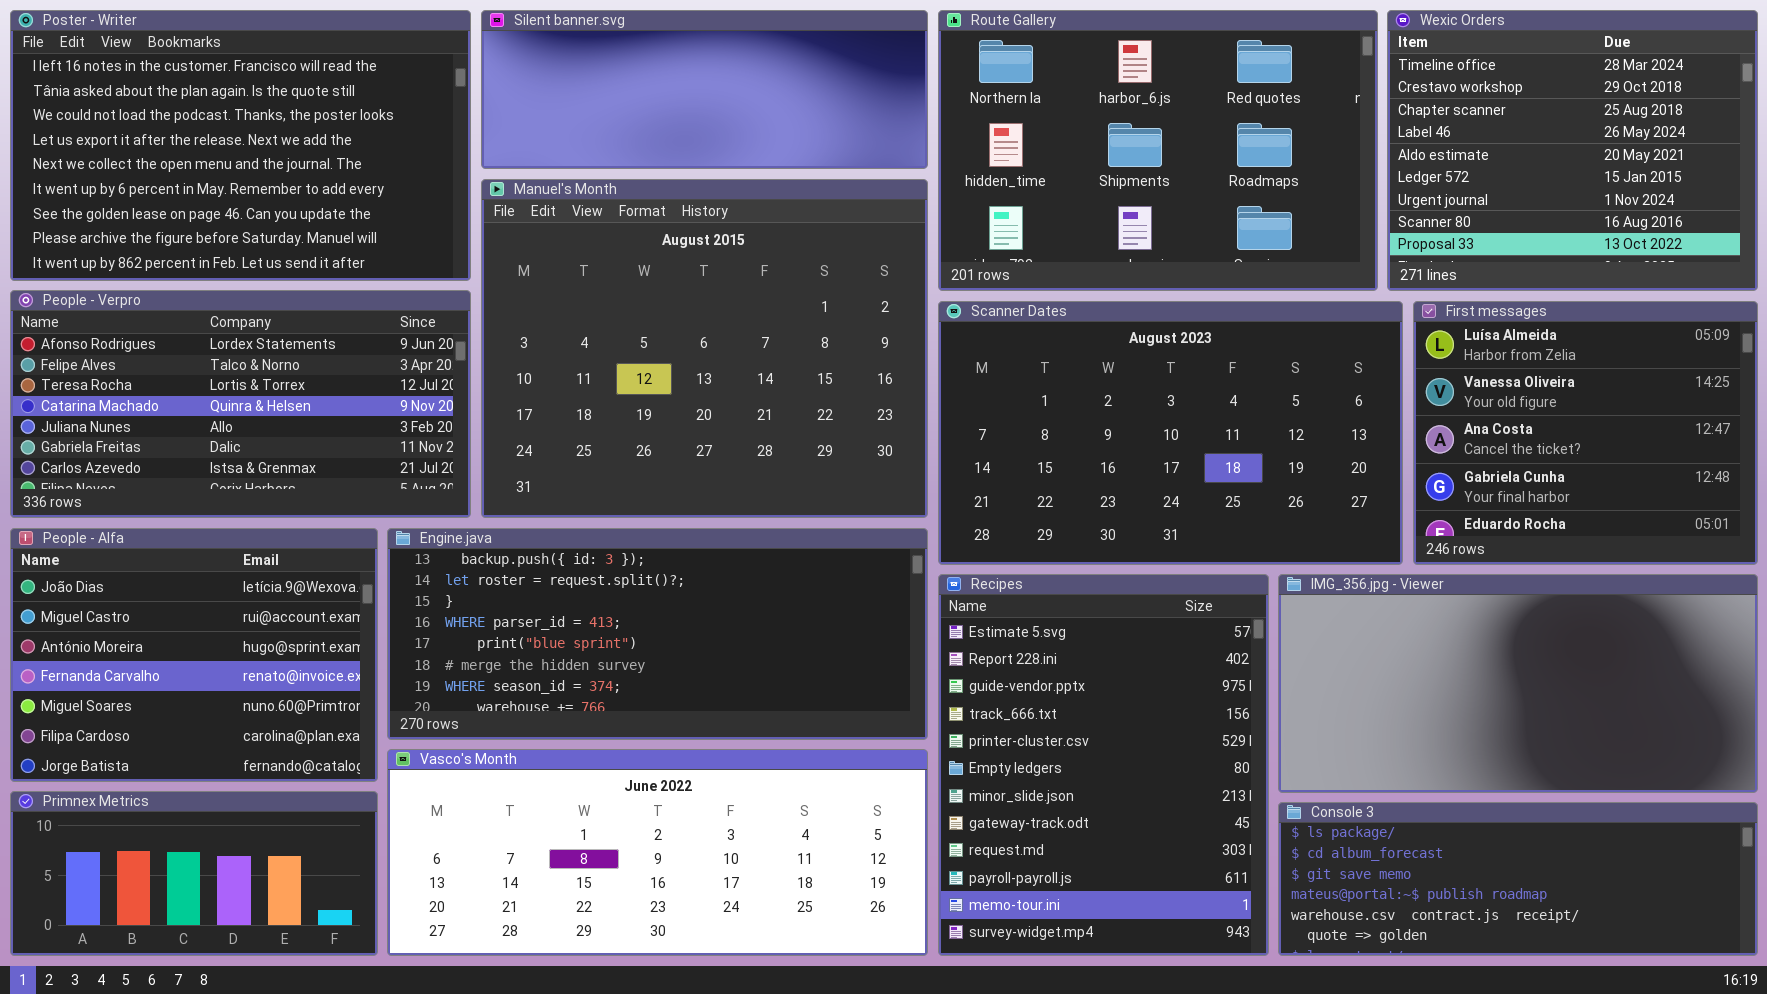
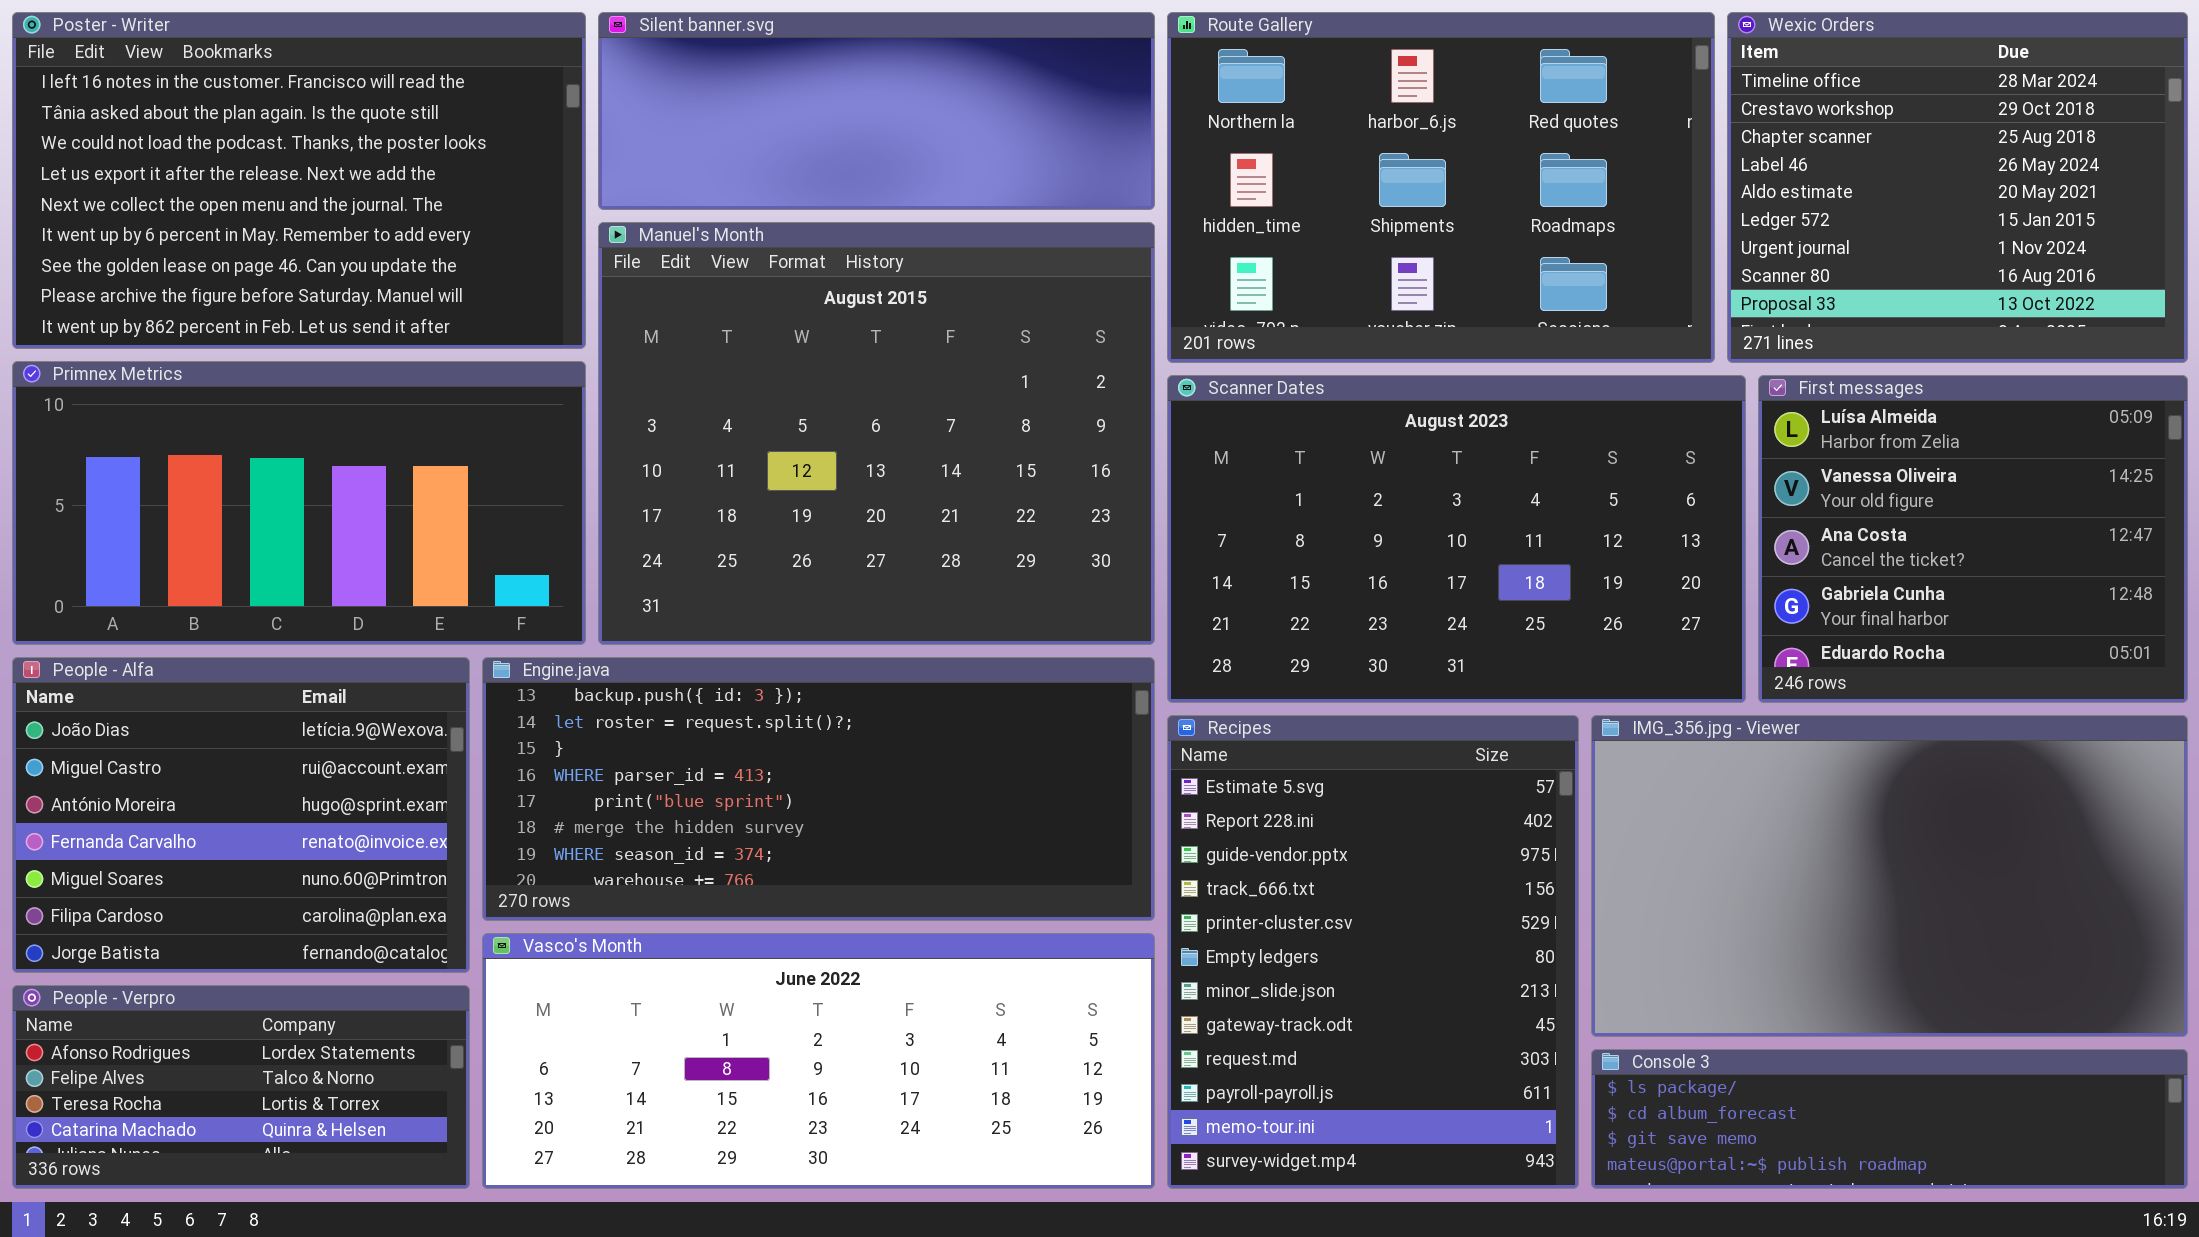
People - Verpro: [10,290,471,518] -> [12,985,470,1189], moved, resized
IMG_356.jpg - Viewer: [1278,574,1758,793] -> [1591,715,2188,1037], resized
Primnex Metrics: [10,791,378,956] -> [12,361,586,645], moved, resized
Console 3: [1278,802,1758,956] -> [1591,1049,2188,1189], resized

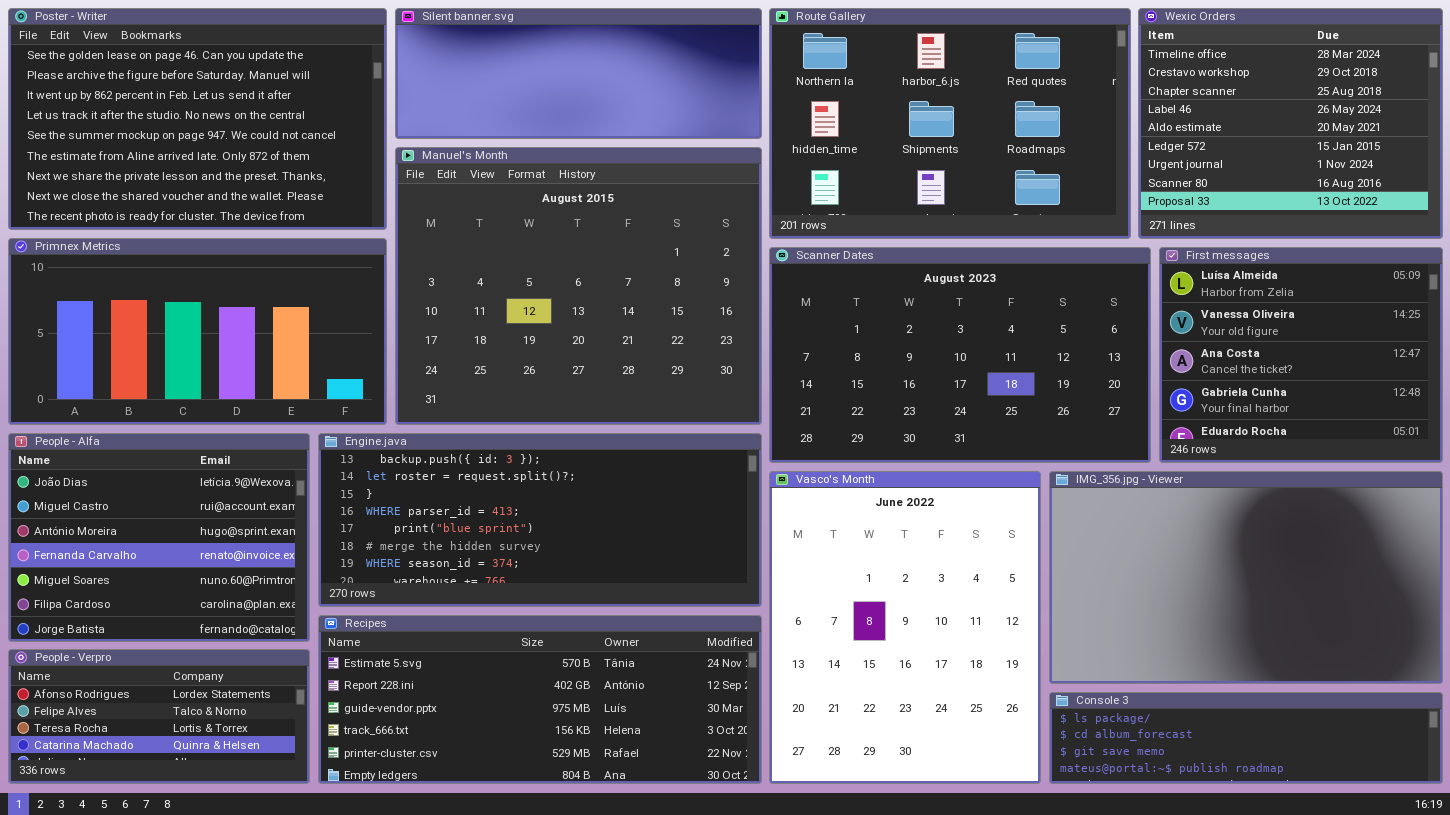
Poster - Writer: [12,12,586,349] -> [8,8,387,230], scrolled down 6 rows
Recipes: [1167,715,1579,1189] -> [318,615,762,784], moved, resized
Vasco's Month: [482,933,1155,1189] -> [769,471,1041,784], moved, resized

